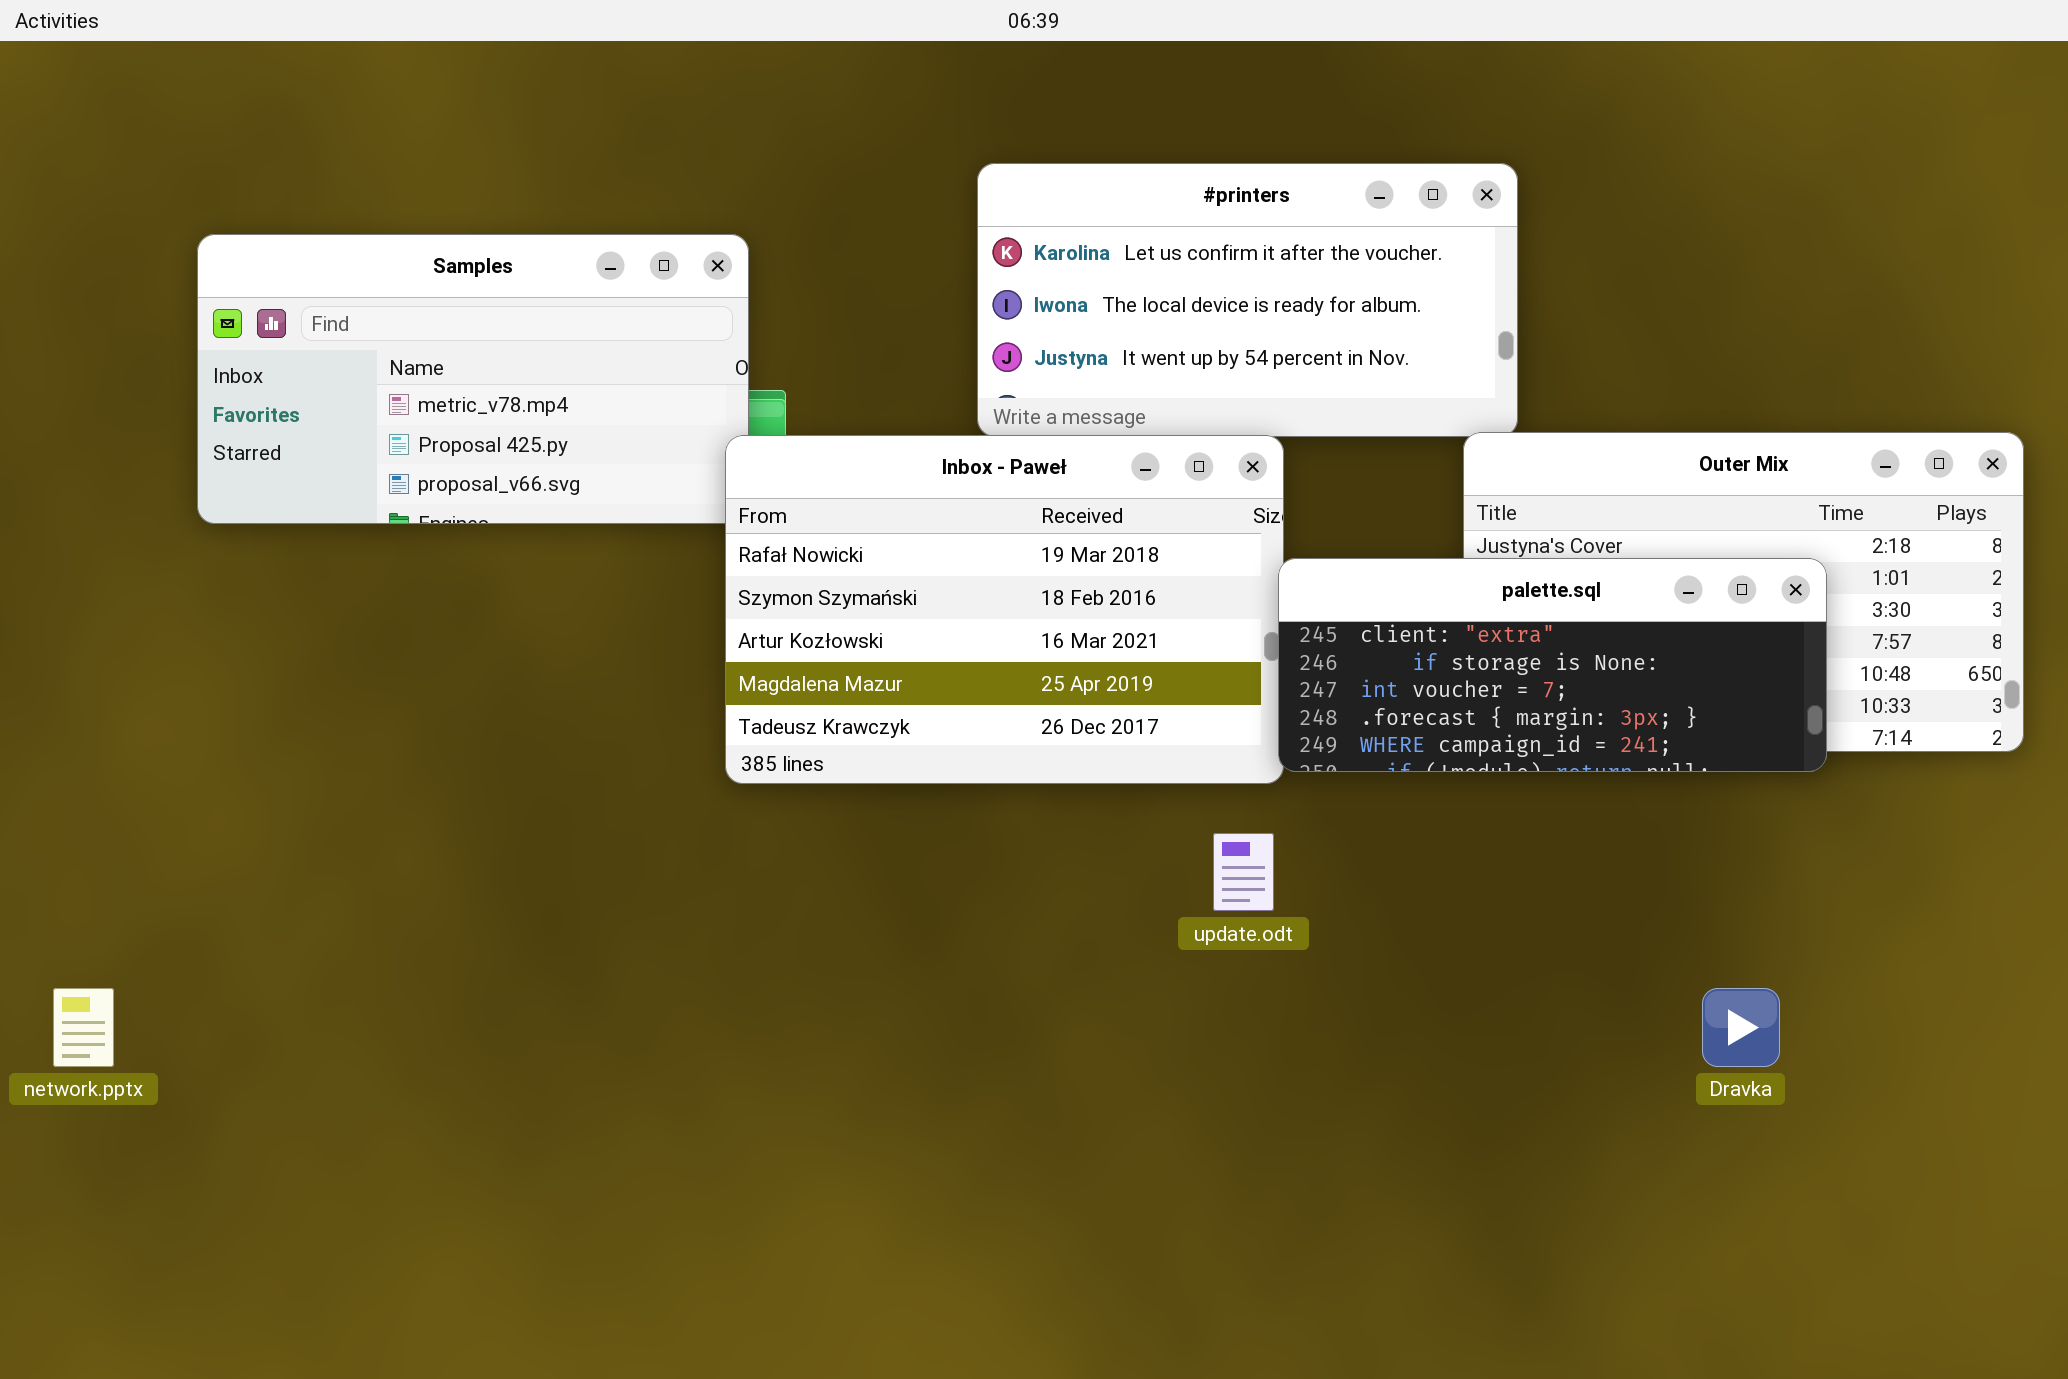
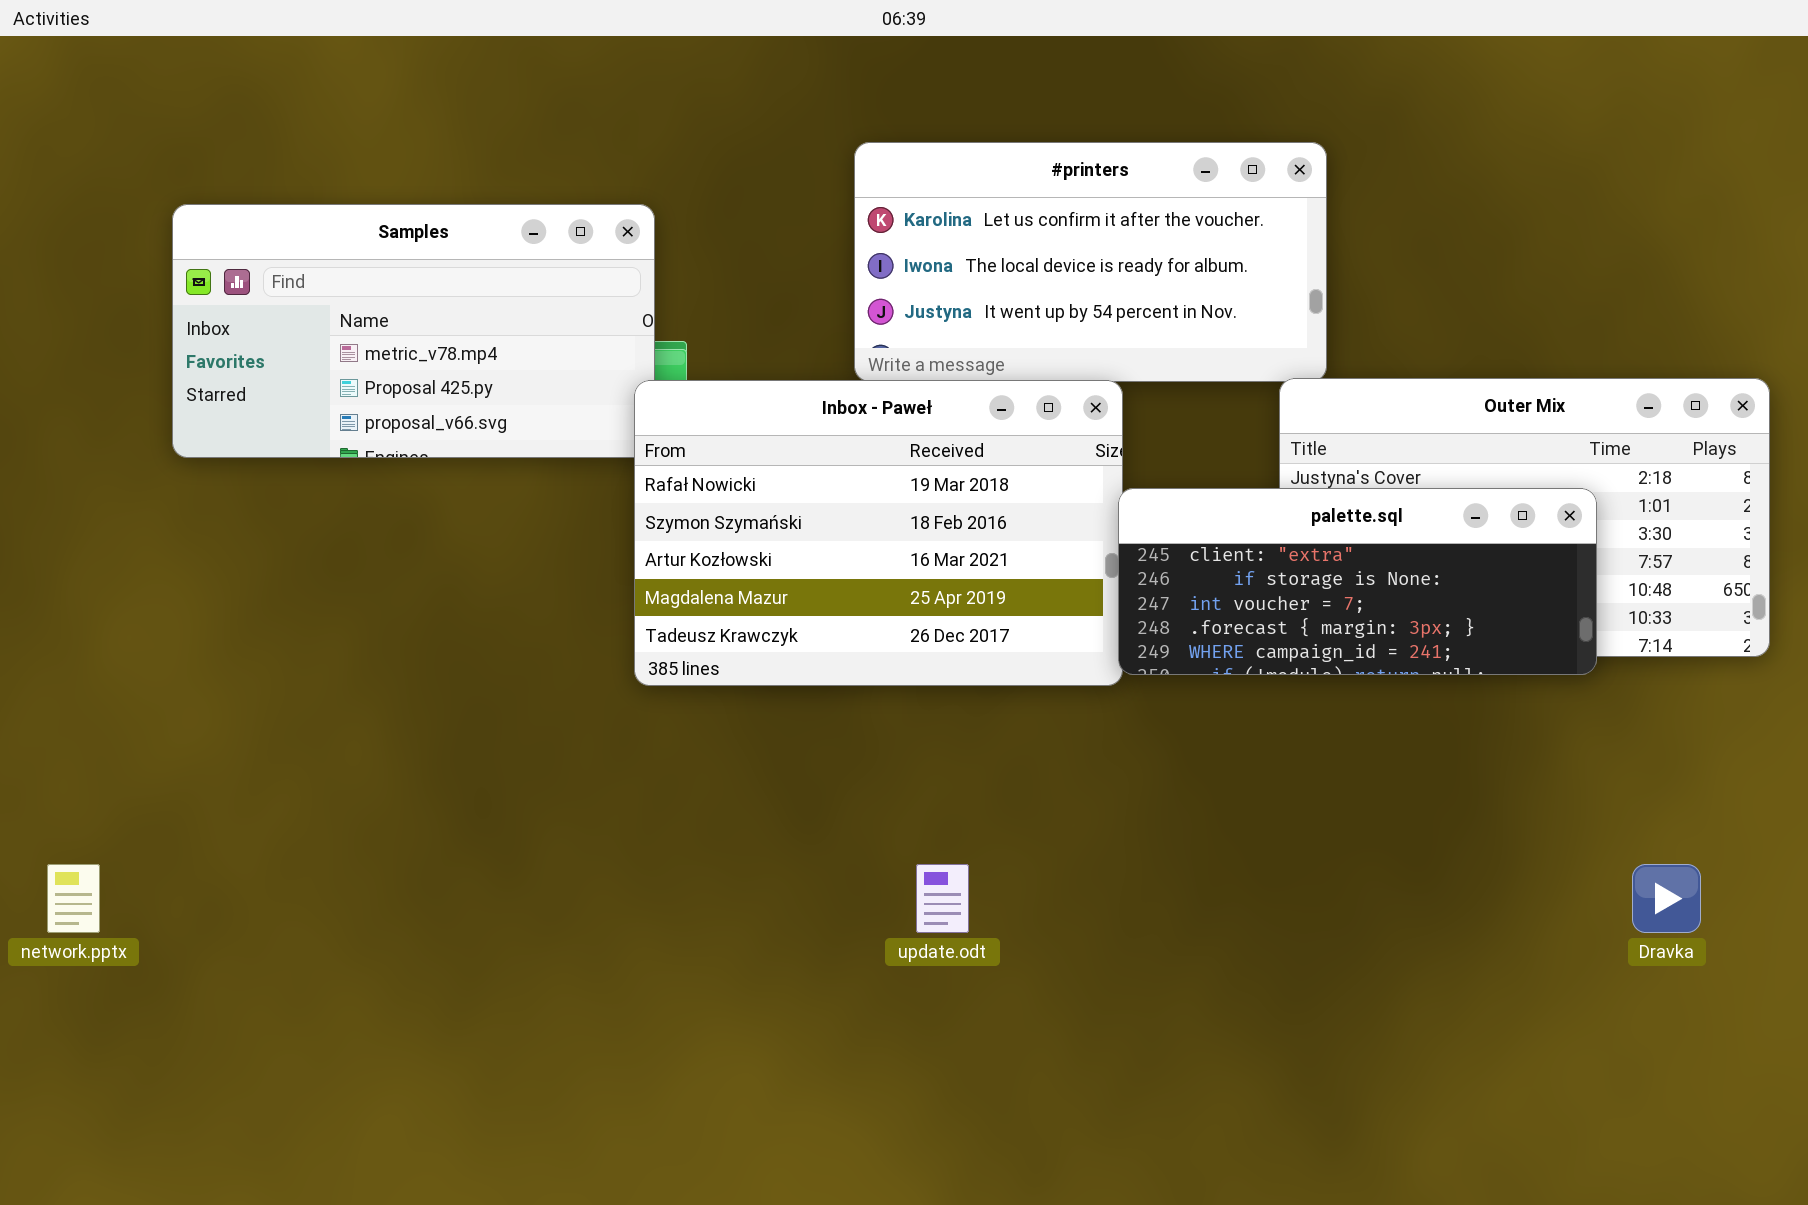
update.odt: [1213,833,1274,911] -> [916,864,969,933], moved
Dravka: [1702,988,1780,1067] -> [1632,864,1701,933], moved

